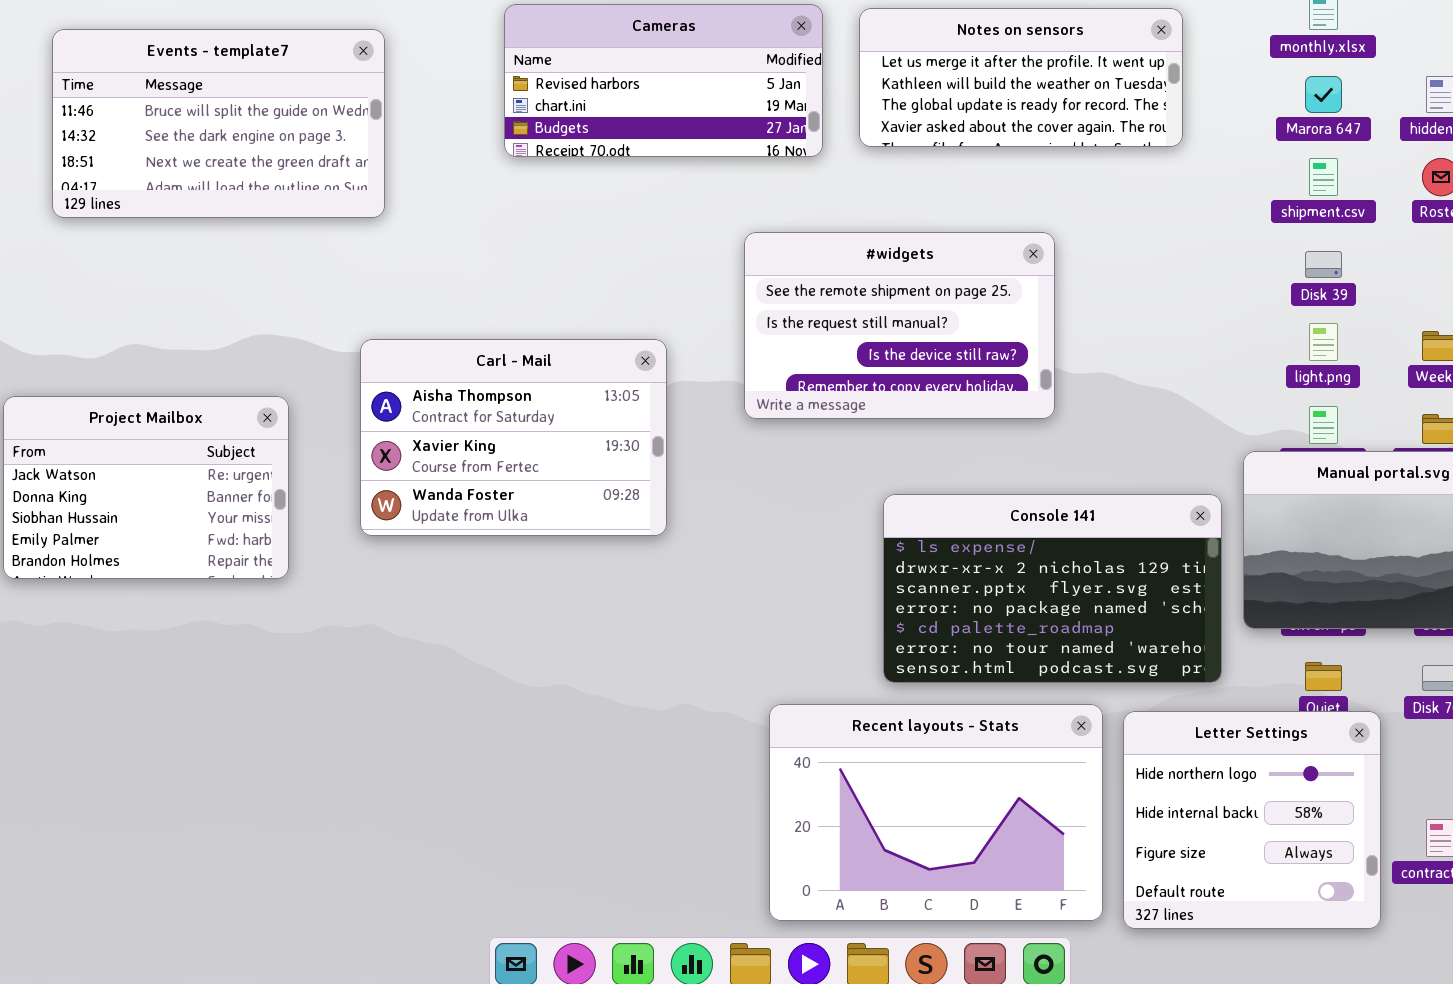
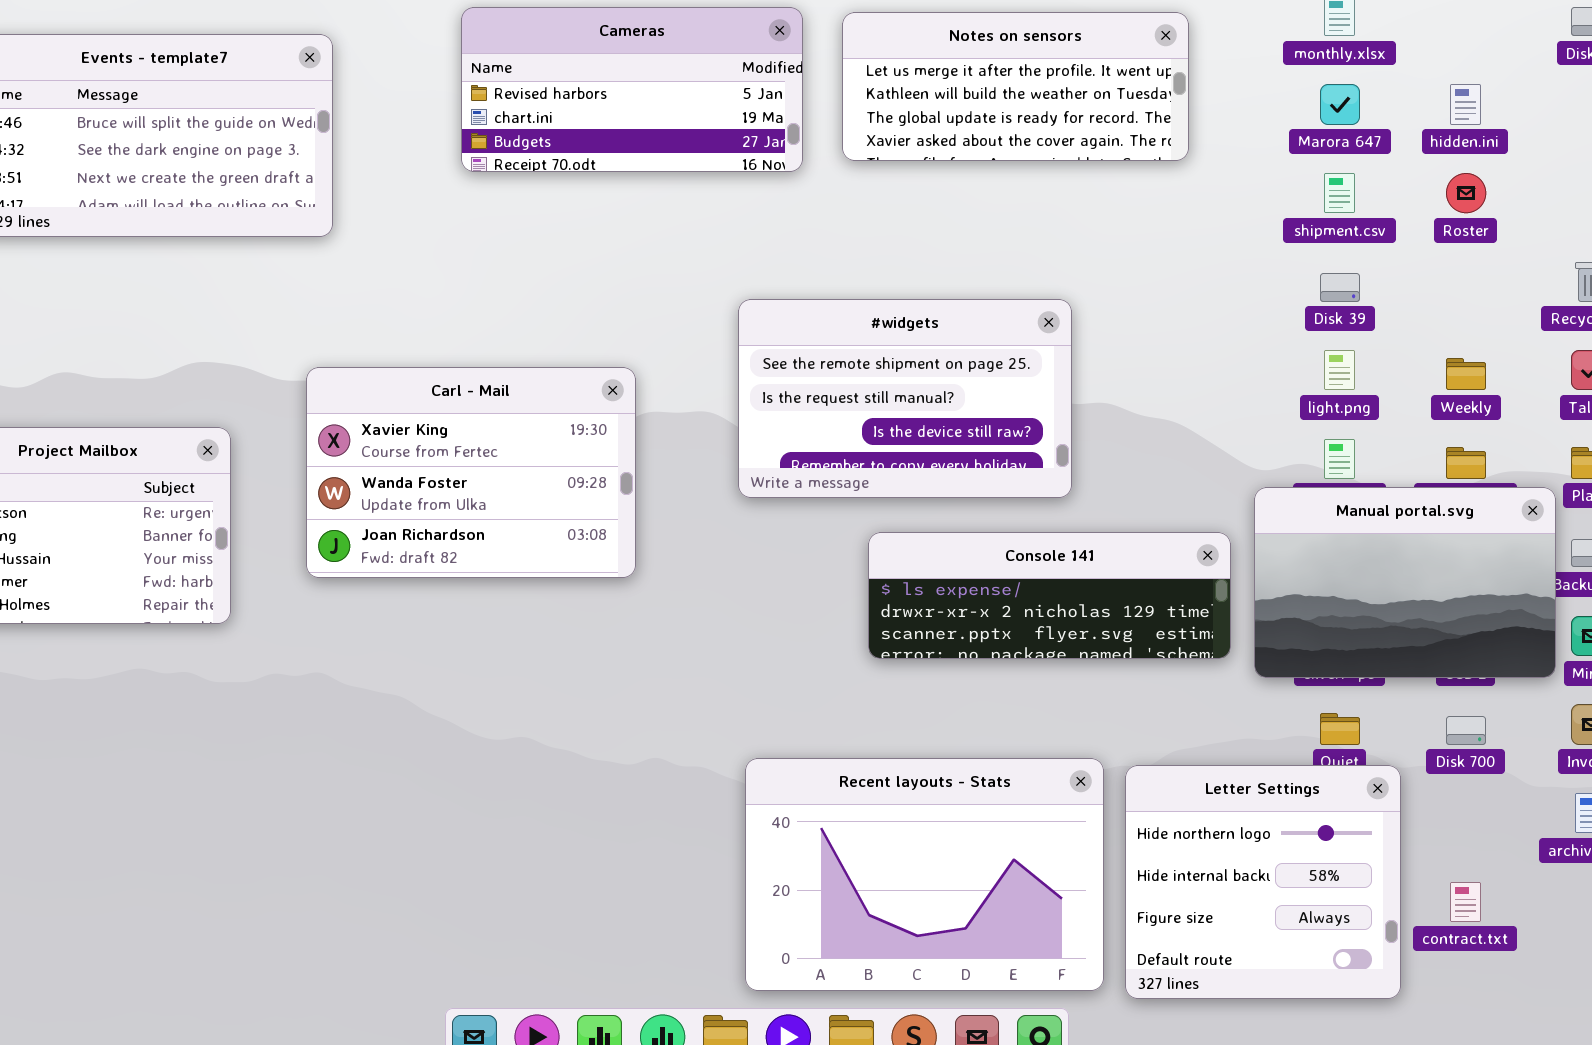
#widgets: [744,232,1055,419] -> [738,299,1072,498], moved
Carl - Mail: [360,339,667,536] -> [306,367,636,578], scrolled down 1 row
Console 141: [883,494,1222,683] -> [868,532,1231,659], resized

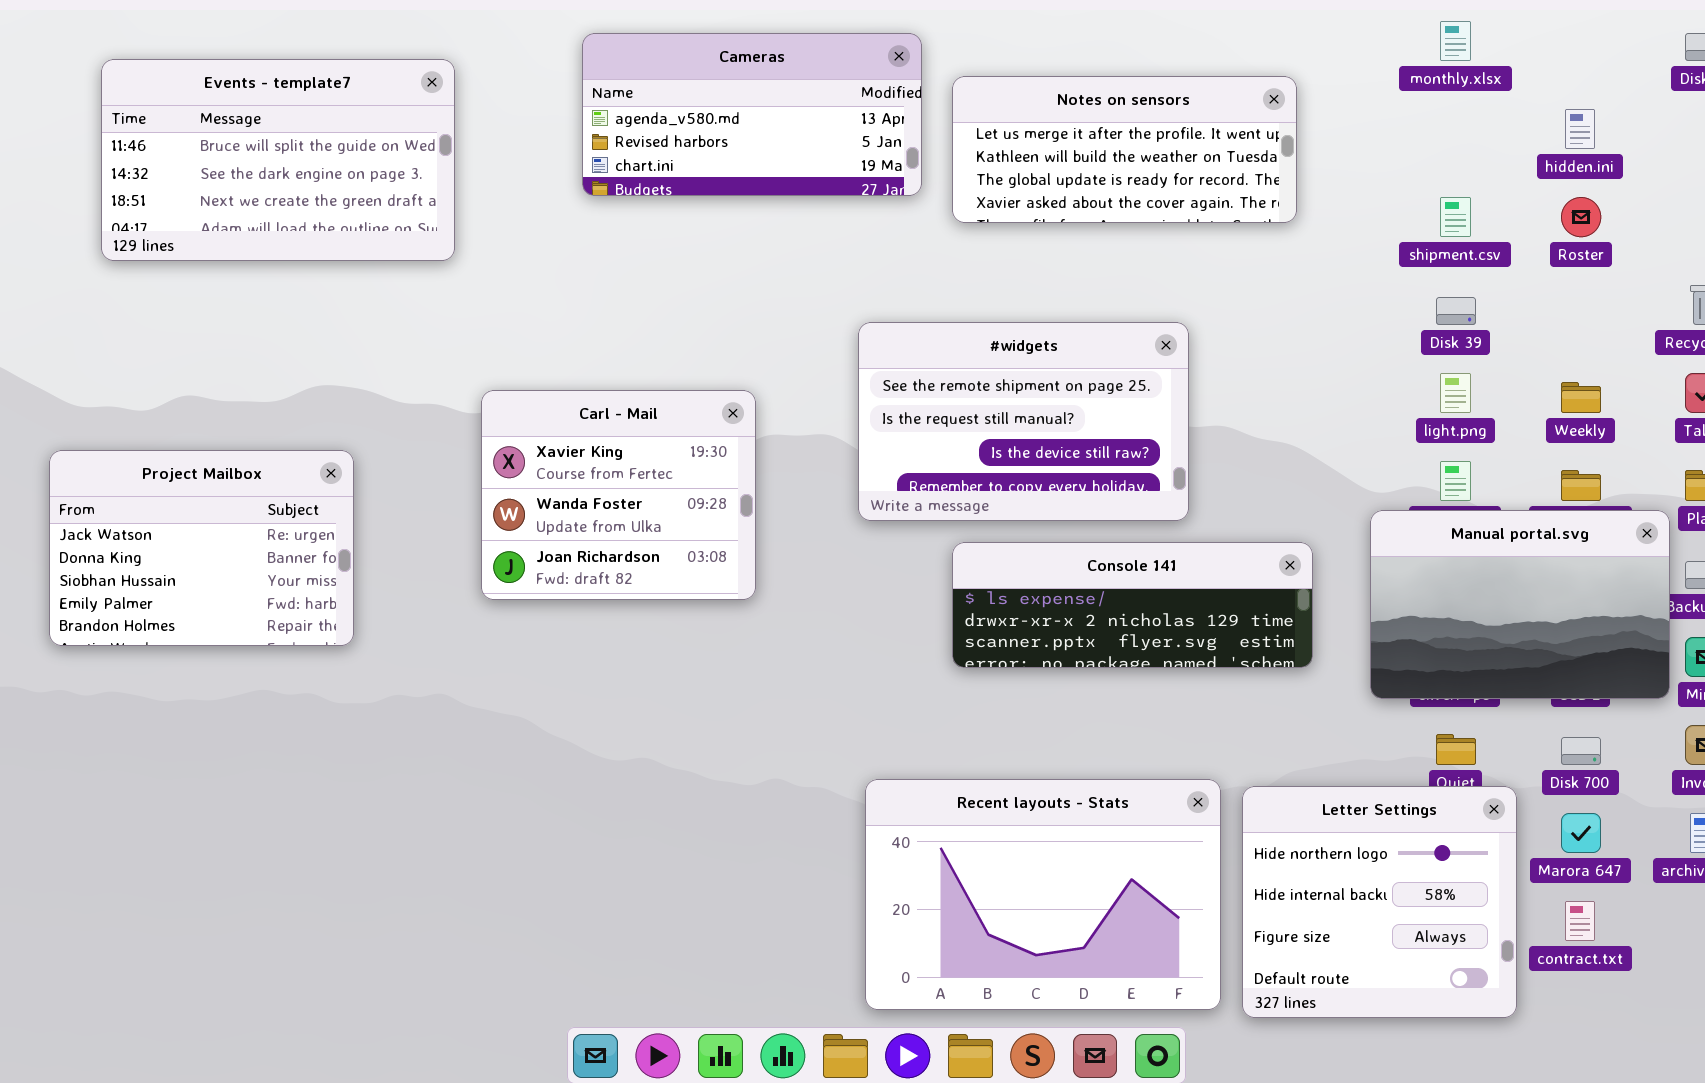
Cameras: [461,7,803,172] -> [582,33,922,196], scrolled up 1 row
Notes on sensors: [842,12,1189,161] -> [952,76,1297,223], moved
Marora 647: [1320,84,1360,125] -> [1561,813,1601,853], moved
Carl - Mail: [306,367,636,578] -> [481,390,756,600], resized
Console 141: [868,532,1231,659] -> [952,542,1313,668], moved

